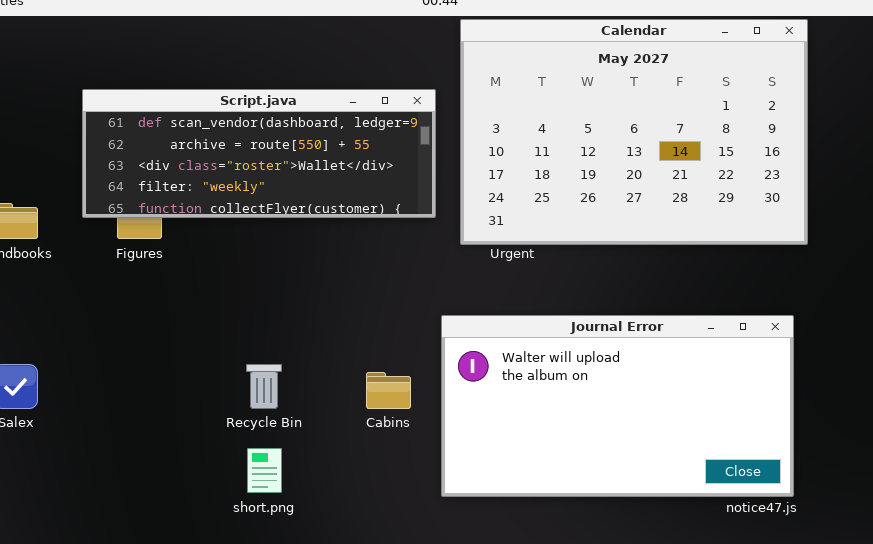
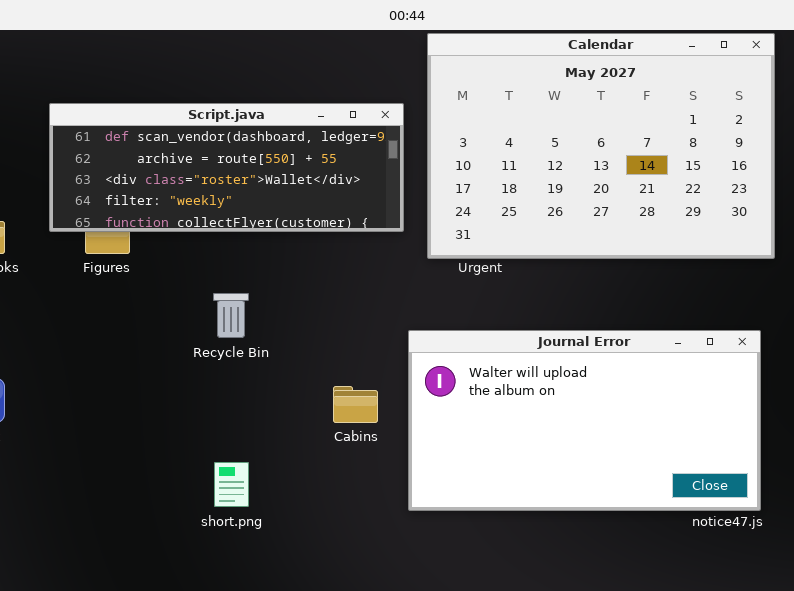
Recycle Bin: [246,364,282,409] -> [213,293,249,338], moved

